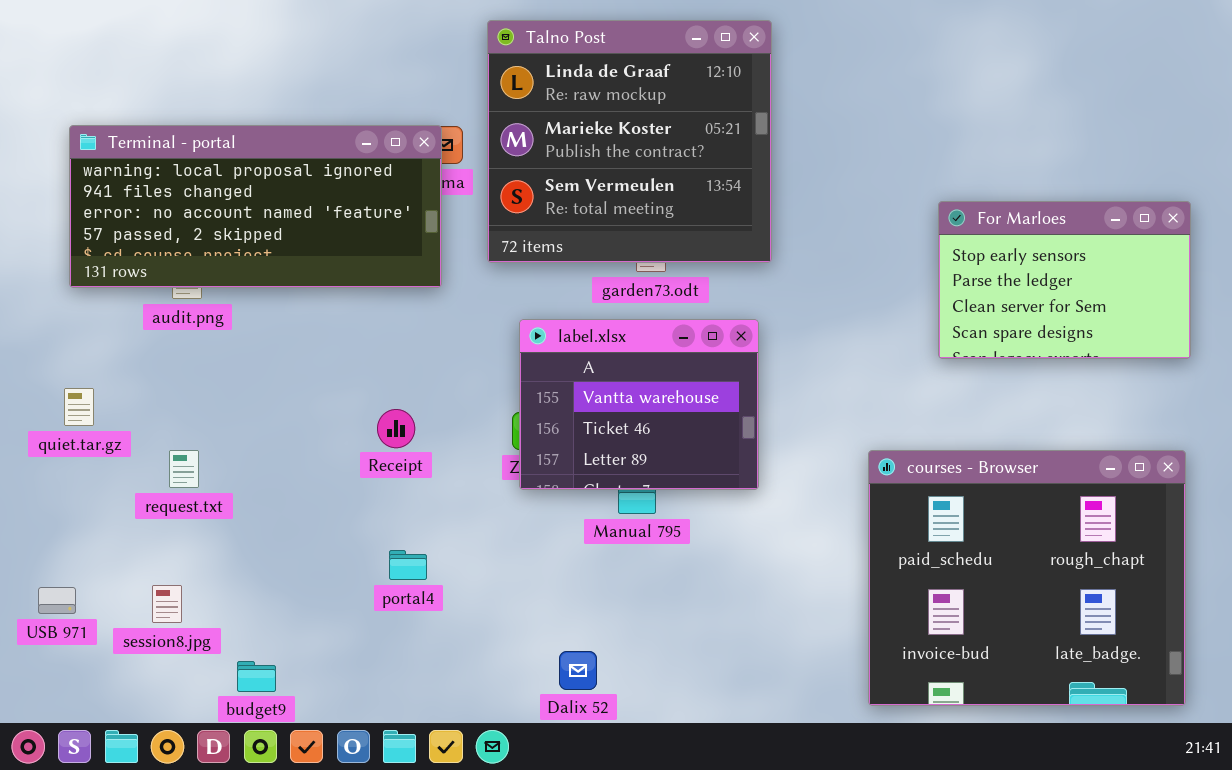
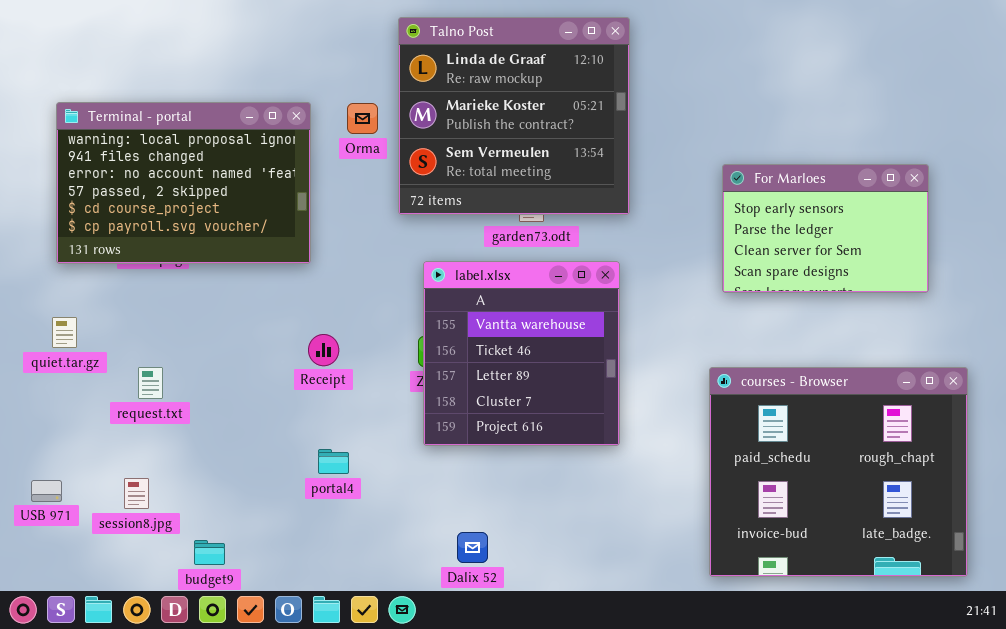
Terminal - portal: [69,125,442,288] -> [56,102,311,264], resized
For Marloes: [938,201,1191,359] -> [722,164,929,293], moved
label.xlsx: [519,319,759,490] -> [423,261,620,446], resized

